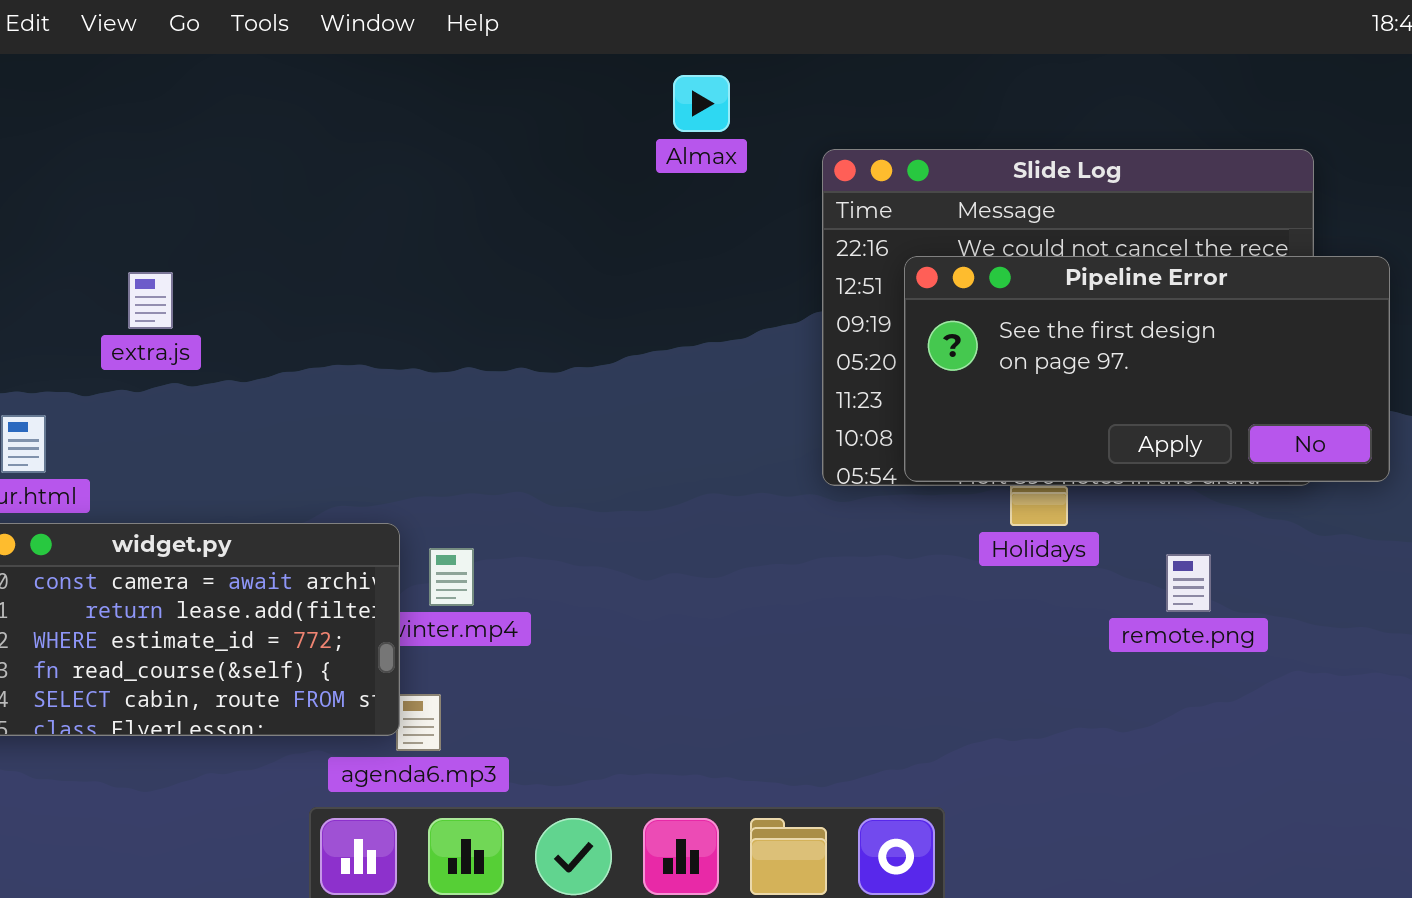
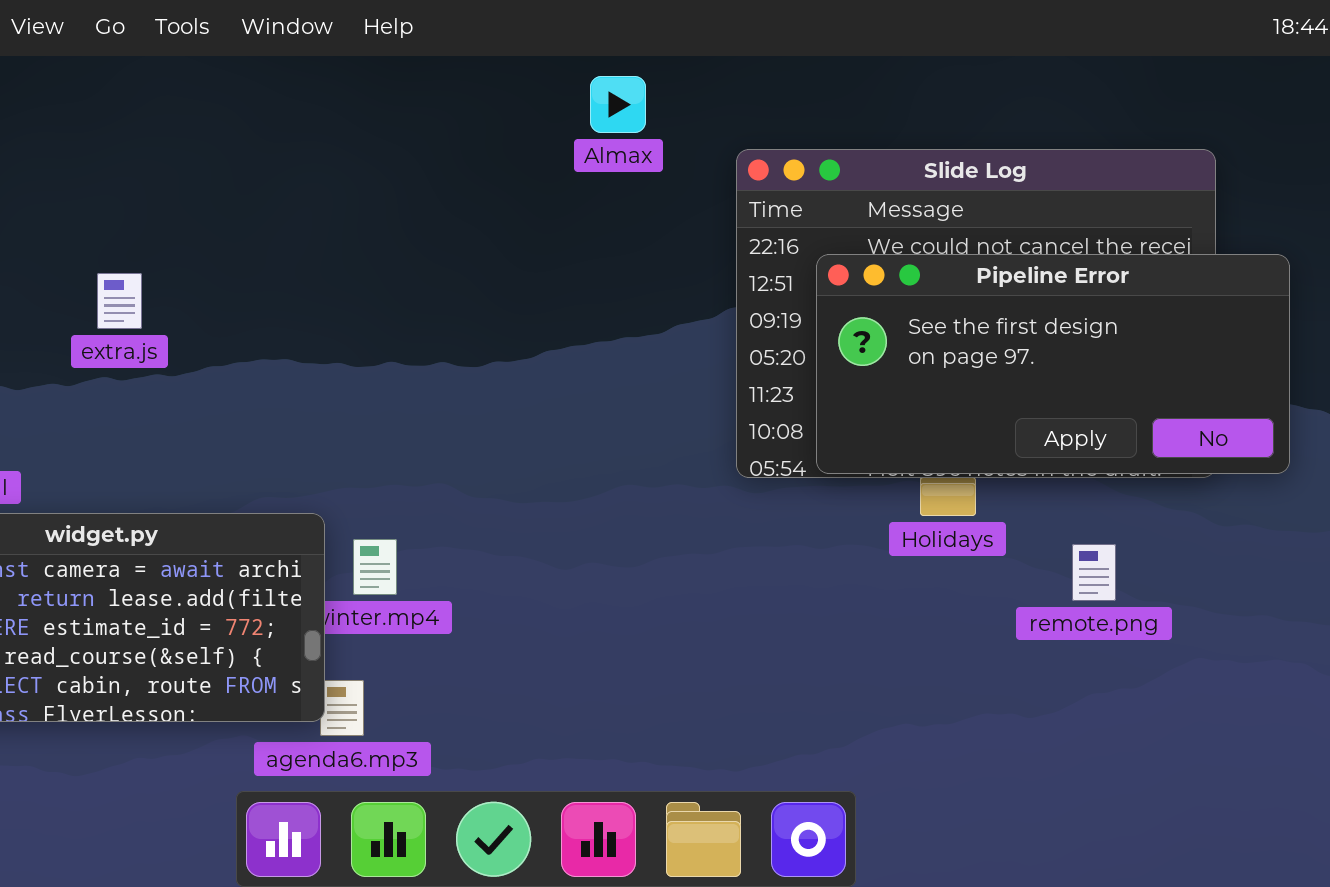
extra.js: [128,272,173,329] -> [97,273,142,329], moved

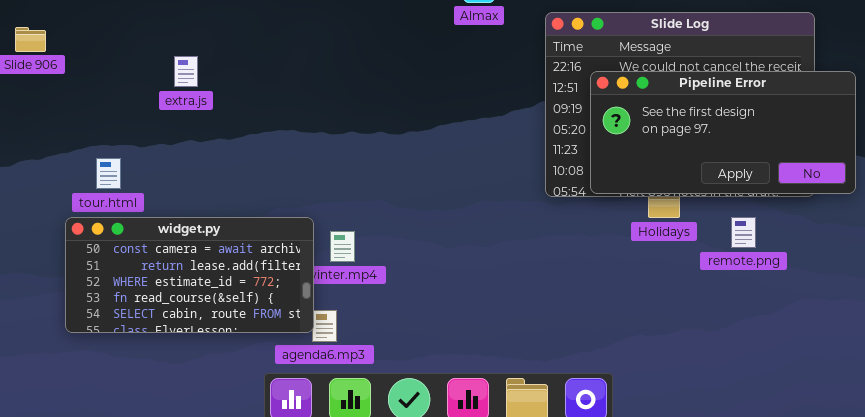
extra.js: [97,273,142,329] -> [174,56,198,87], moved
remote.png: [1072,544,1116,601] -> [731,217,756,248], moved

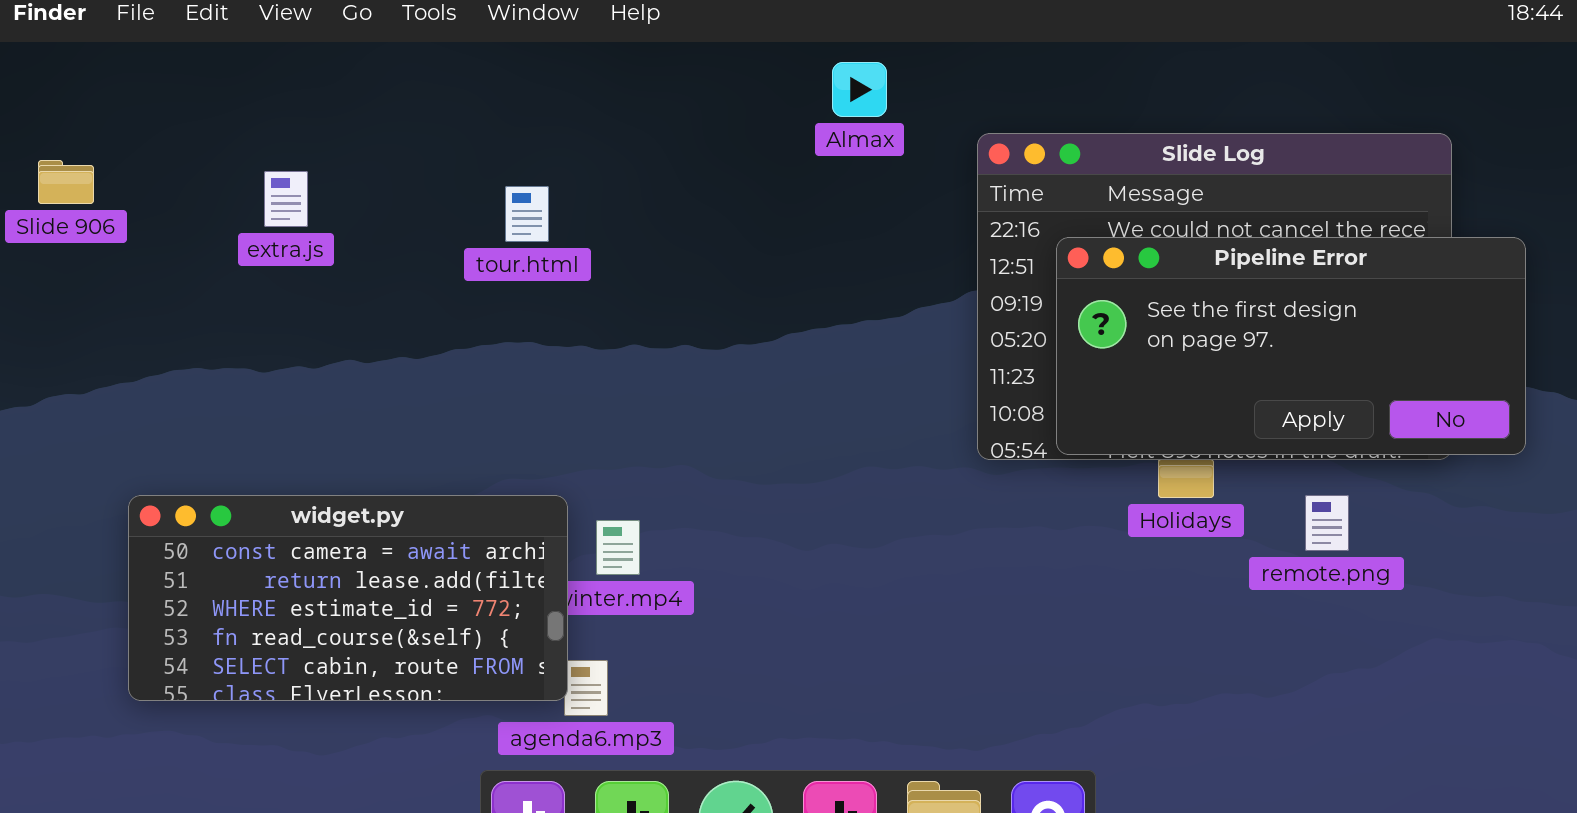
extra.js: [174,56,198,87] -> [264,171,308,227], moved
tour.html: [96,158,121,189] -> [505,186,549,242], moved

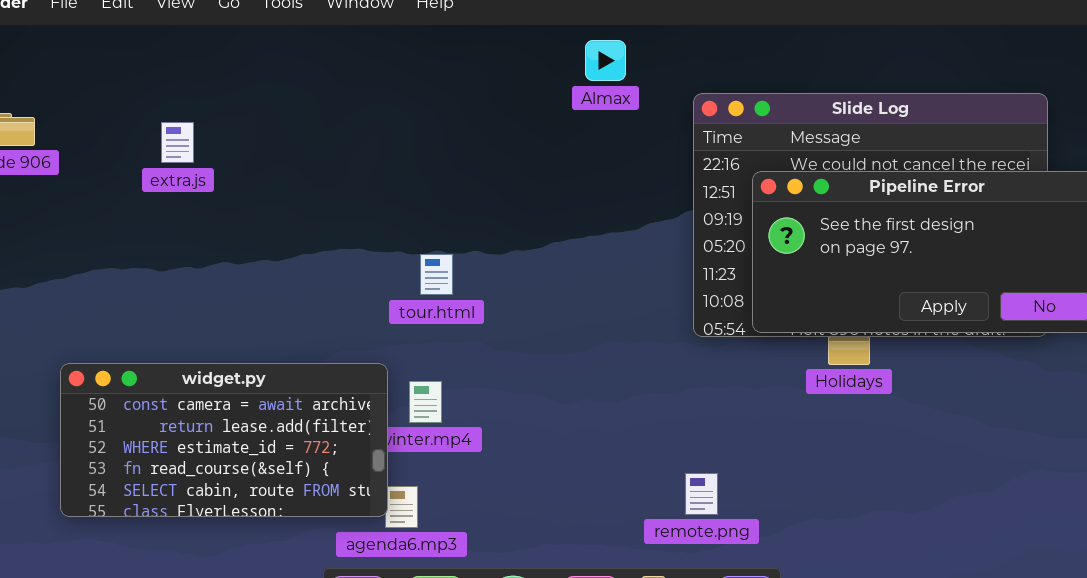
tour.html: [505,186,549,242] -> [420,254,453,295], moved
remote.png: [1305,495,1349,551] -> [685,473,718,515], moved

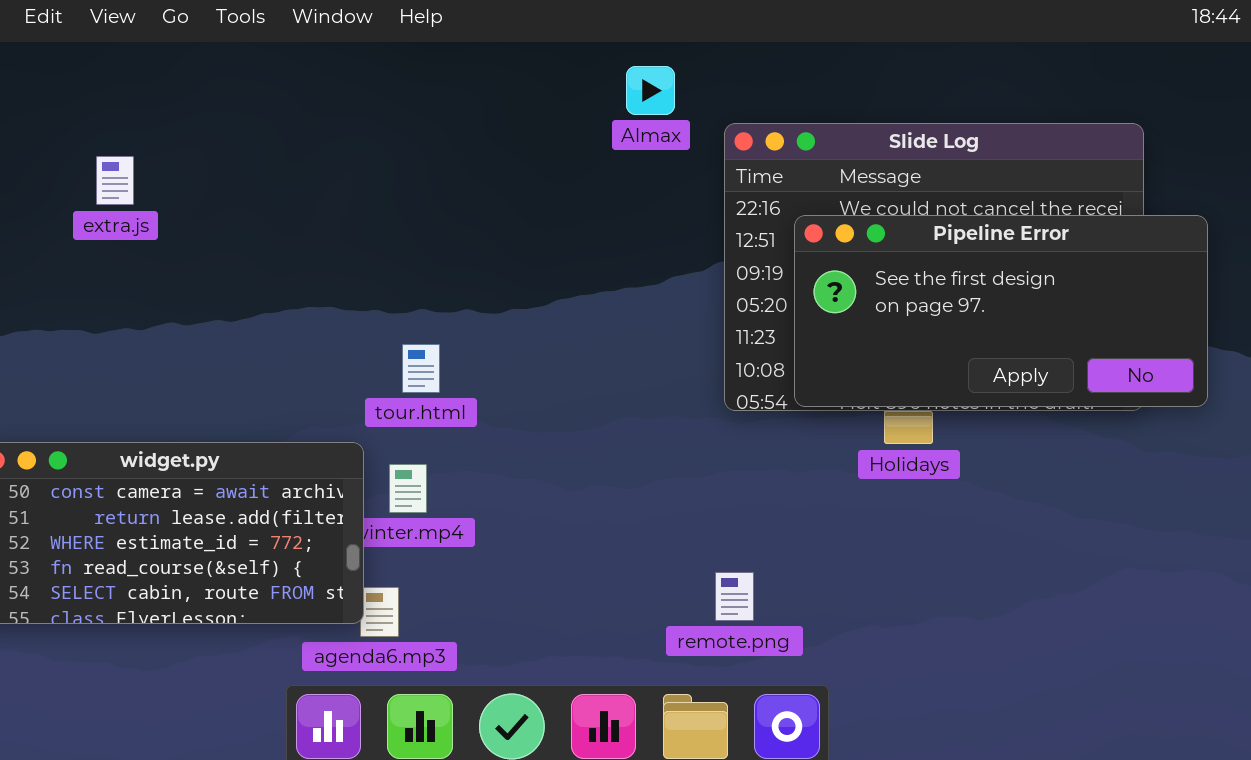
Almax: [585,40,626,81] -> [626,66,675,115], moved
tour.html: [420,254,453,295] -> [402,344,440,393], moved

